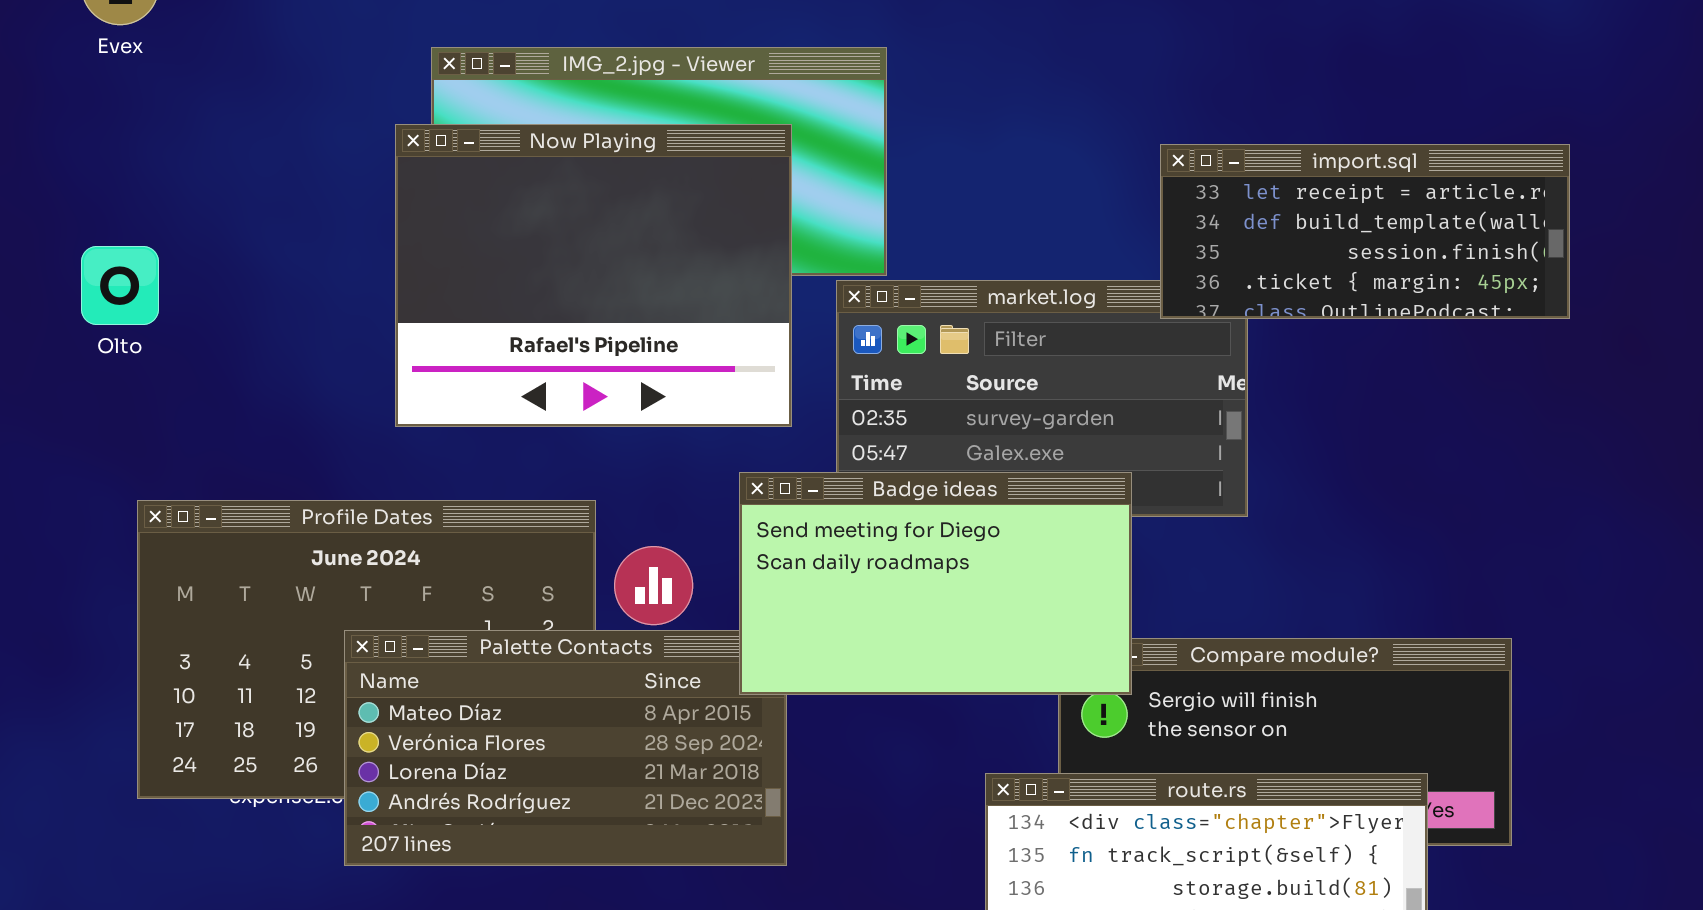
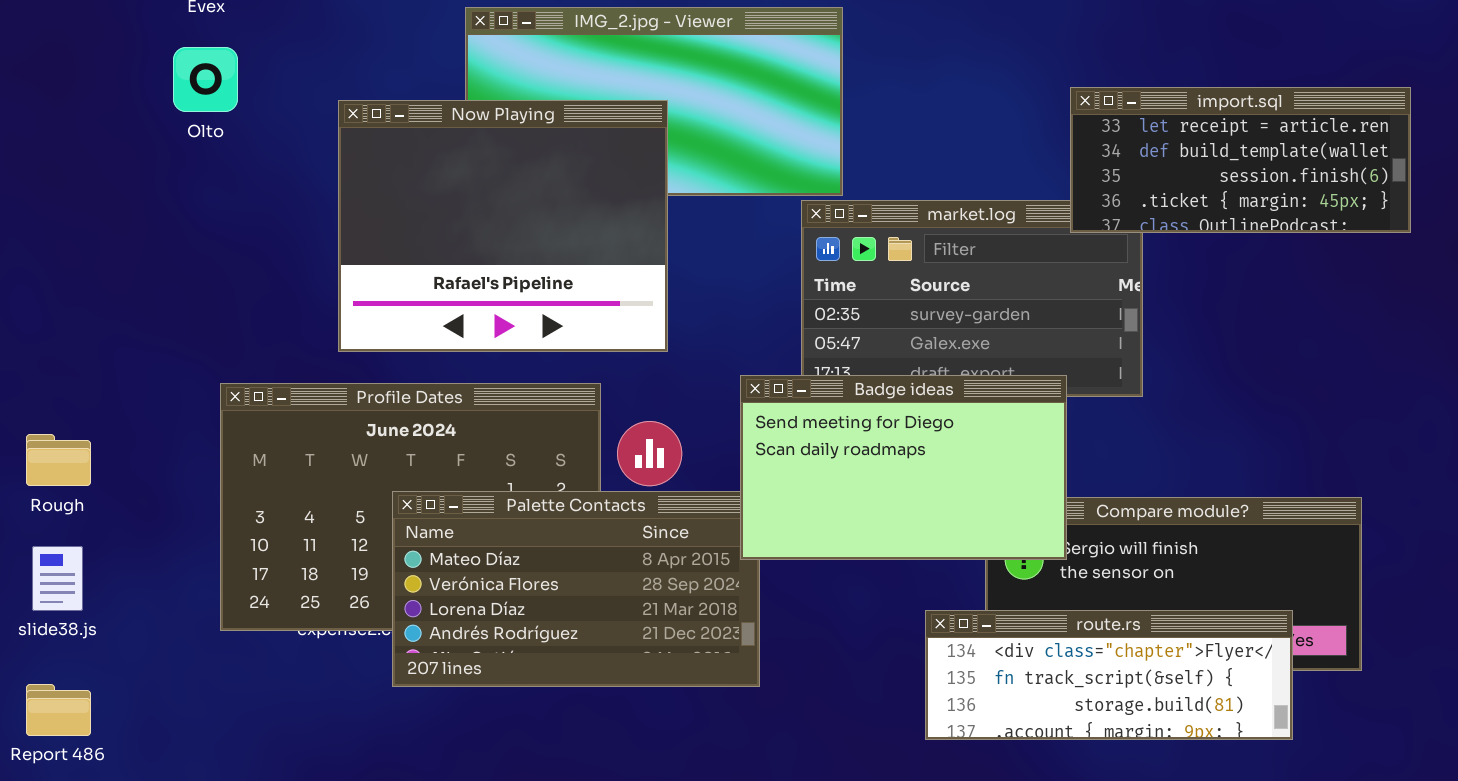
Now Playing: [395,124,792,427] -> [338,100,668,352], moved
Olto: [81,246,159,325] -> [173,47,238,112], moved
Badge ideas: [739,472,1132,695] -> [740,375,1067,560], moved

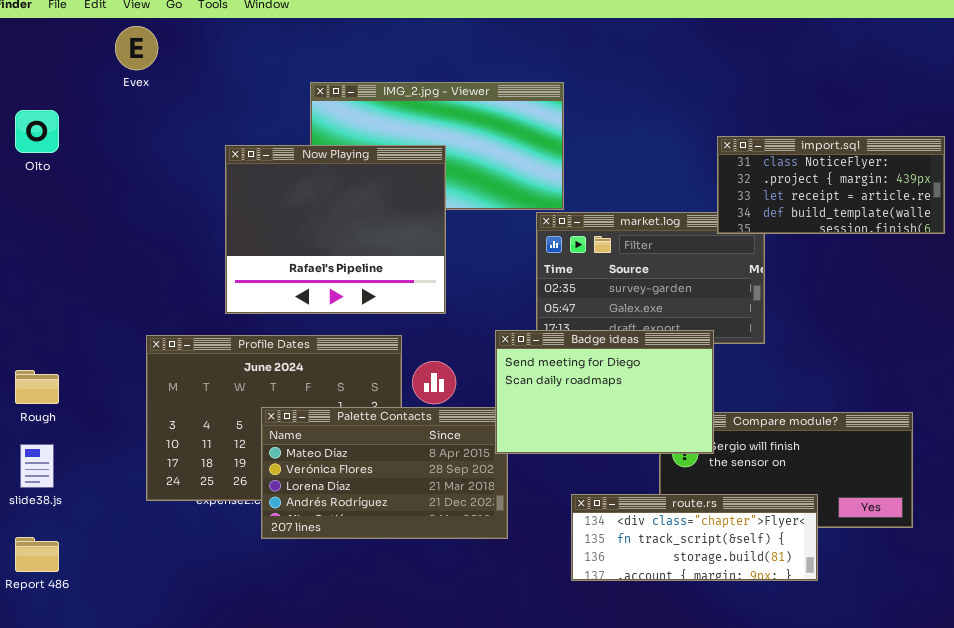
Olto: [173,47,238,112] -> [15,110,59,153], moved
import.sql: [1070,87,1411,233] -> [717,136,945,234], scrolled up 2 rows
route.rs: [925,610,1293,740] -> [571,494,818,581], moved

